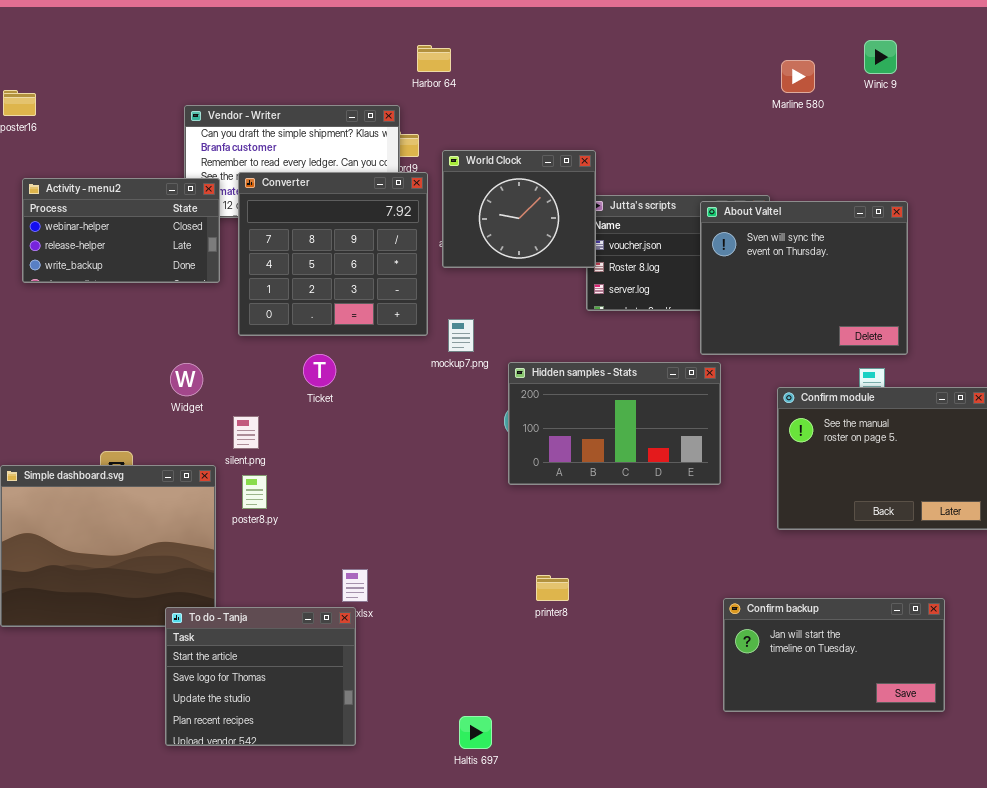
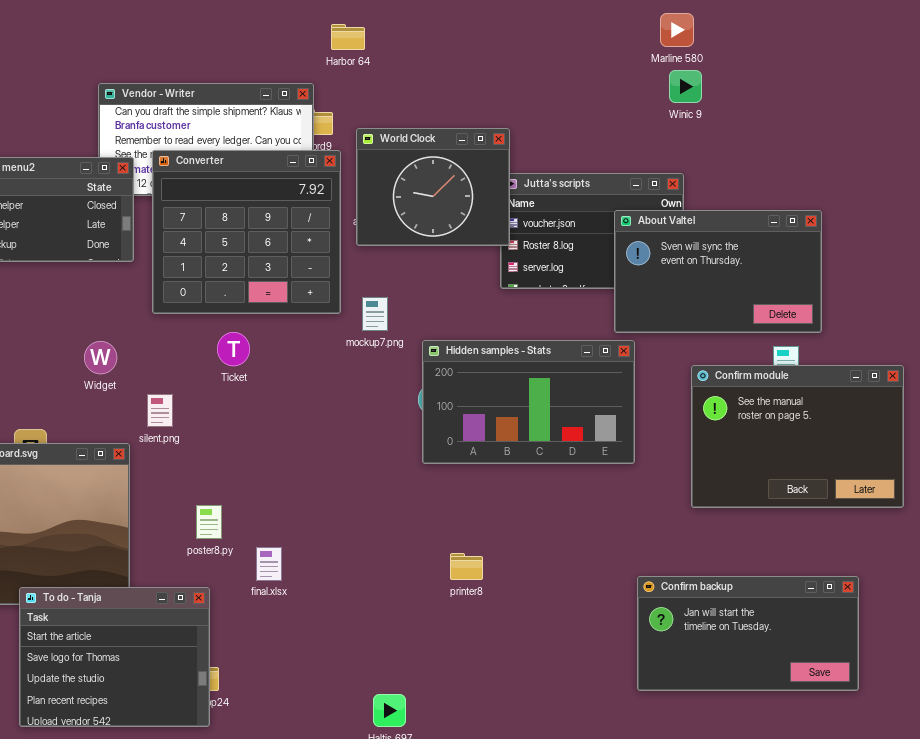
Winic 9: [864,40,897,74] -> [669,70,702,103], moved
Marline 580: [781,60,815,93] -> [660,13,694,47], moved
About Valtel: [700,201,908,355] -> [614,210,822,333], resized
poster8.py: [242,475,267,509] -> [196,505,222,539], moved
To do - Tanja: [165,607,356,746] -> [19,587,210,727], moved

